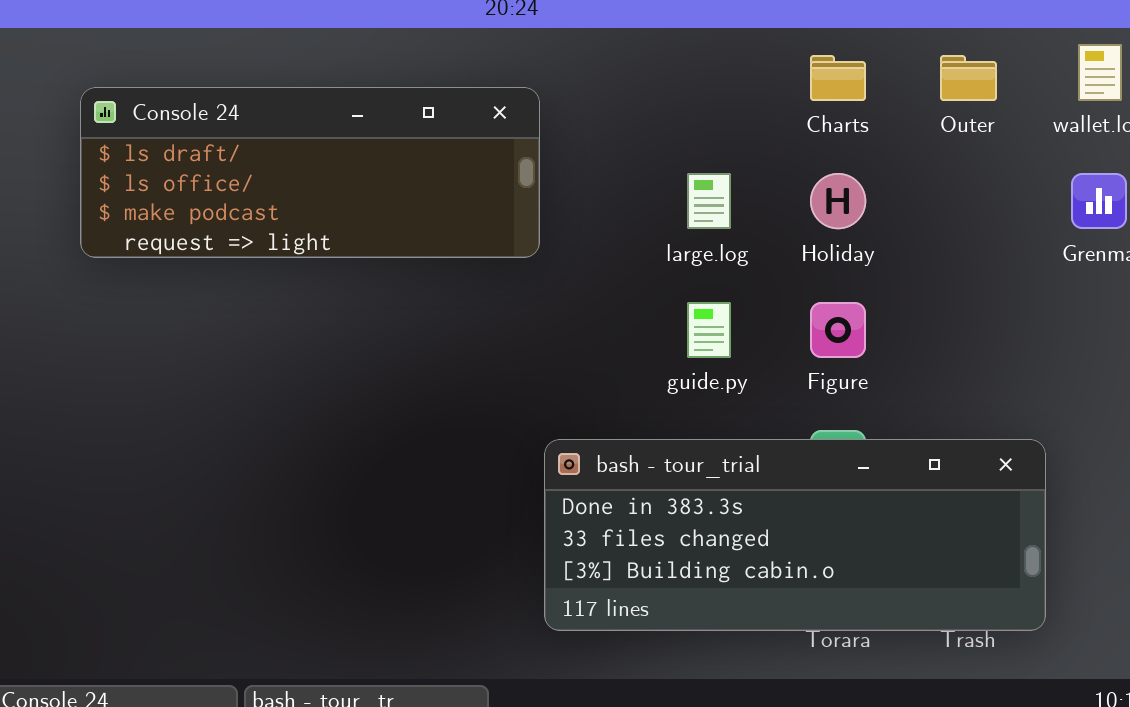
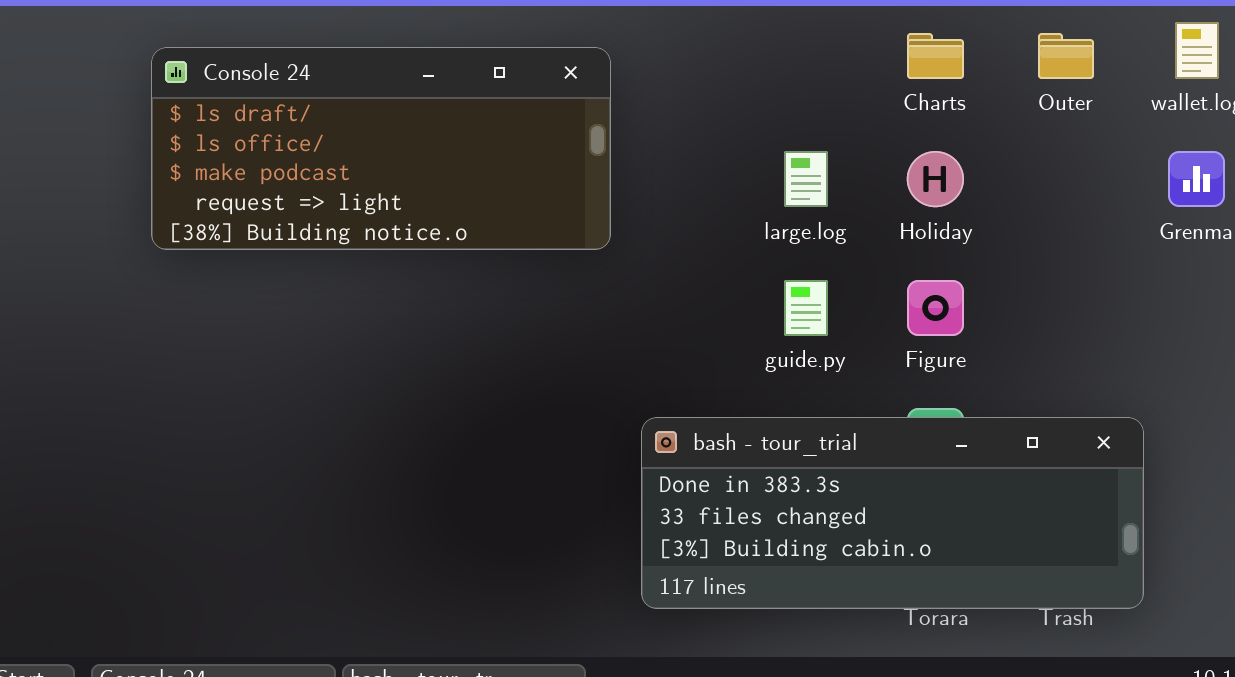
Console 24: [80,87,540,258] -> [151,47,611,250], moved, resized

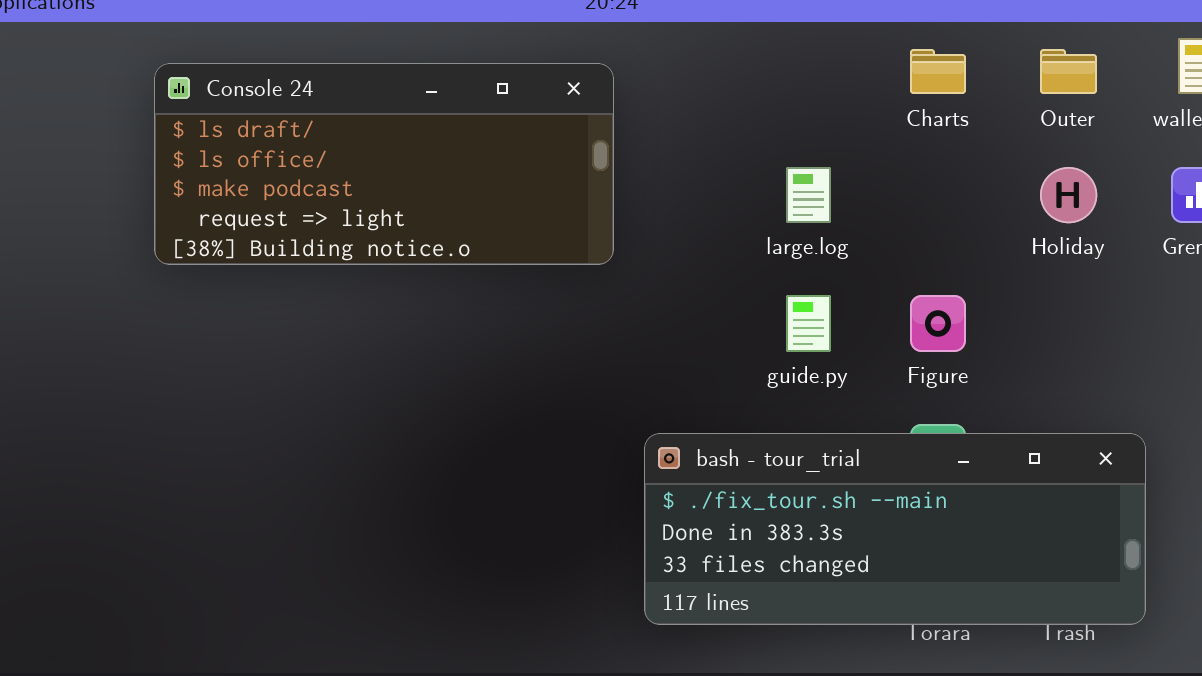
Holiday: [907,151,964,207] -> [1040,167,1097,223], moved
bash - tour_trial: [641,417,1144,609] -> [644,433,1146,625], scrolled up 1 row

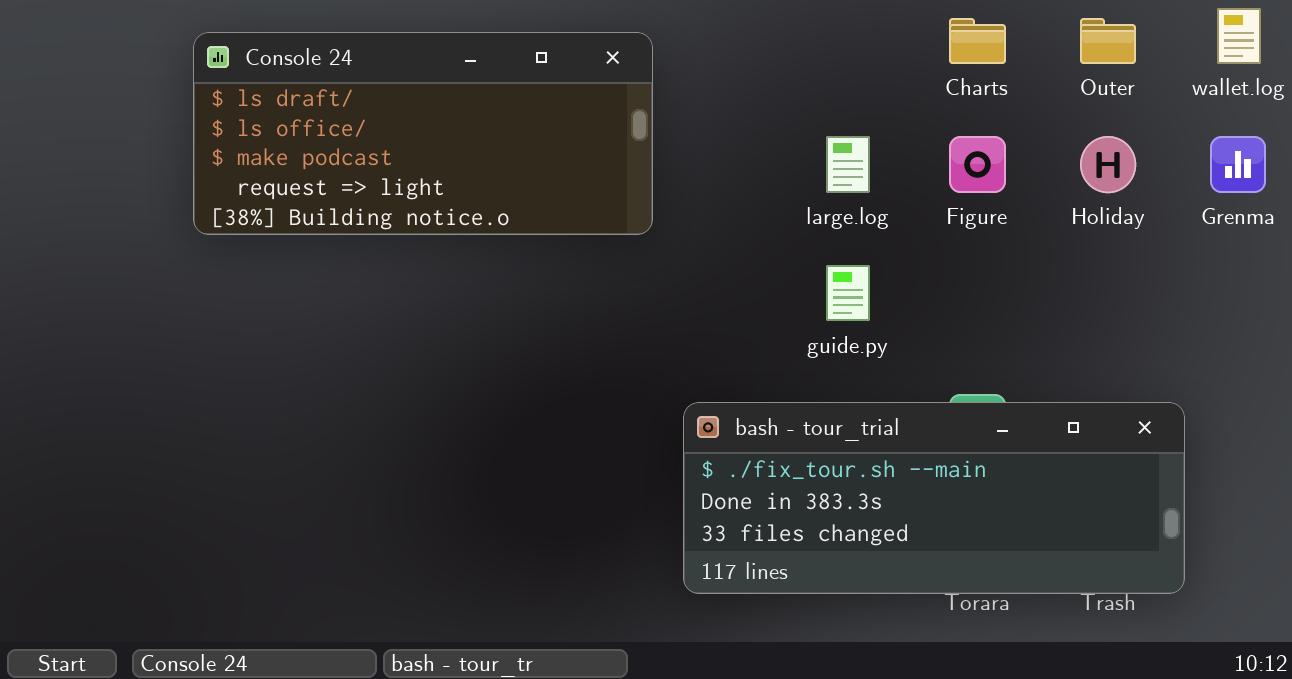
Figure: [910,295,966,352] -> [949,136,1006,193], moved

